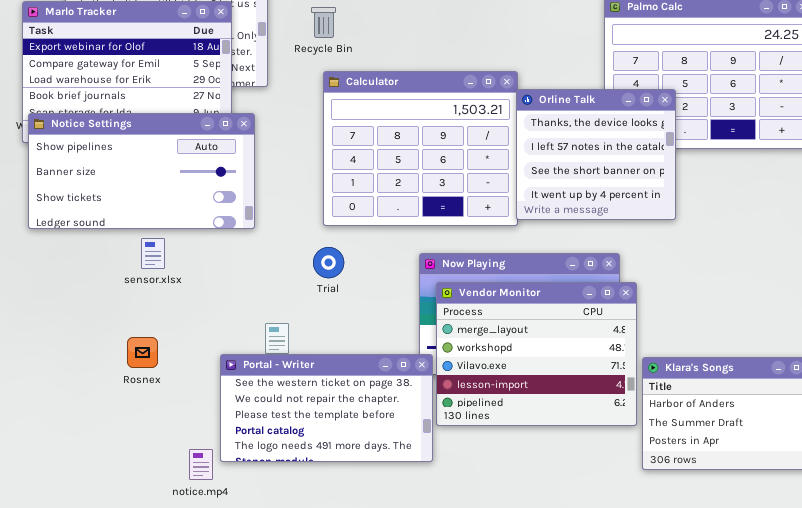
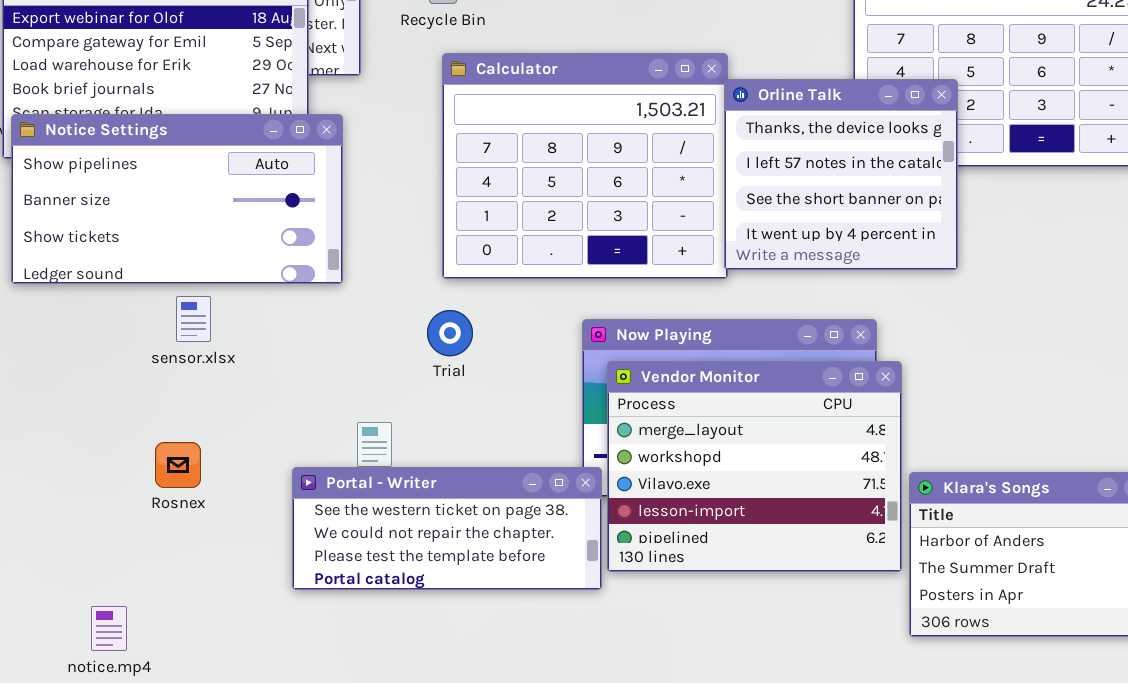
Portal - Writer: [220,354,433,462] -> [292,467,602,590], resized
notice.mp4: [189,449,213,480] -> [91,606,127,651], moved

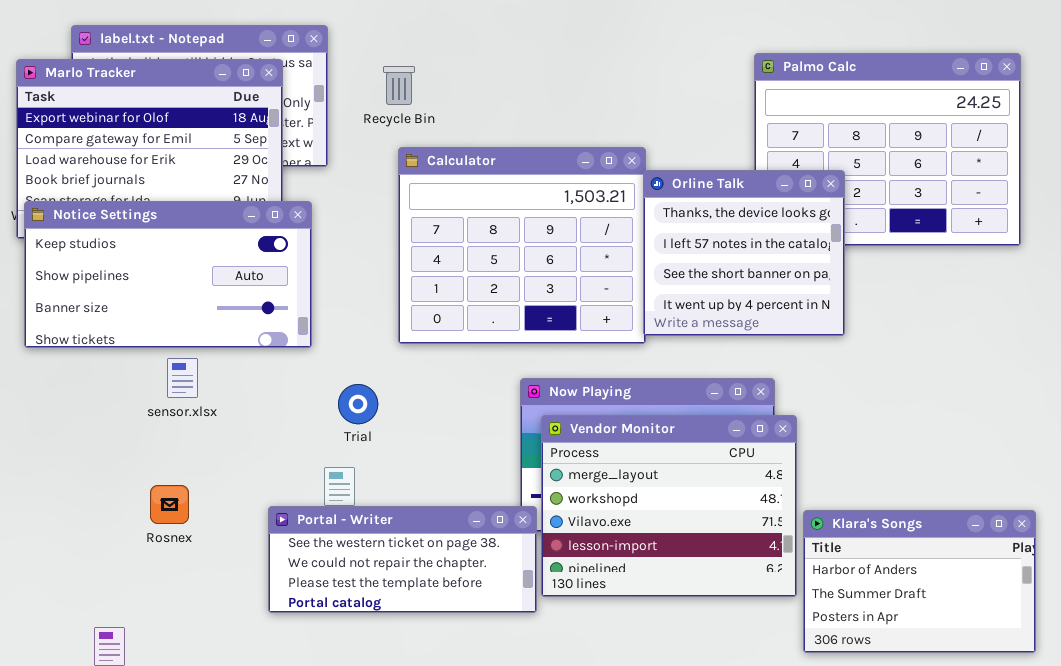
Notice Settings: [11,114,343,284] -> [24,201,312,348], scrolled up 1 row
Trial: [427,310,473,356] -> [338,384,378,424], moved

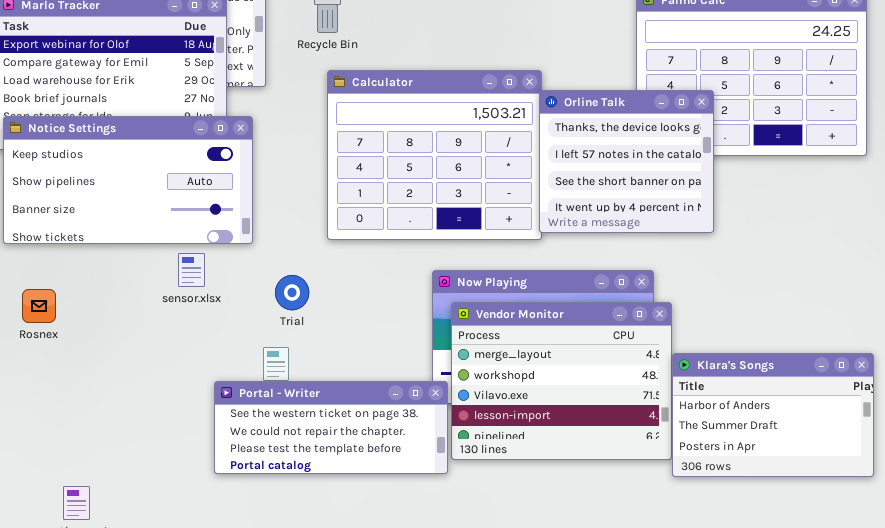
sensor.xlsx: [167,358,198,398] -> [178,253,205,287], moved
Rosnex: [150,485,189,524] -> [22,289,56,323], moved
Klara's Songs: [803,510,1036,653] -> [672,353,874,477], moved

